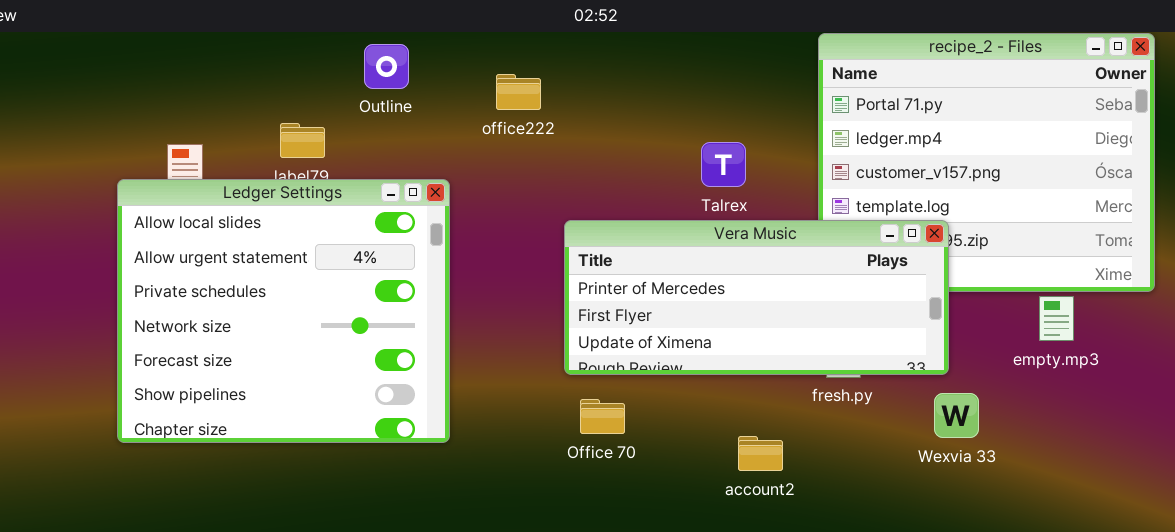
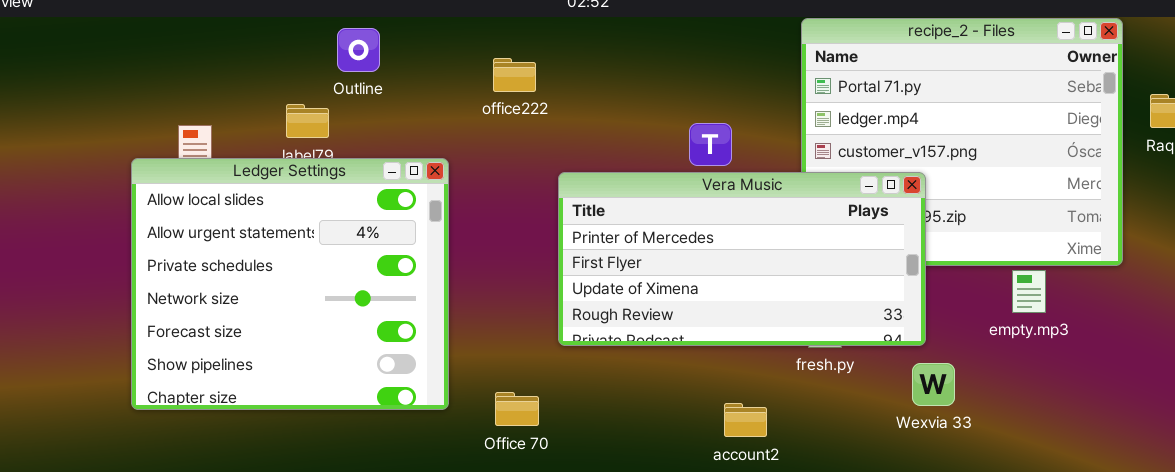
Outline: [364,44,409,89] -> [337,28,380,72], moved
Vera Music: [564,220,949,375] -> [558,172,926,346], resized
Office 70: [580,399,625,434] -> [495,392,539,426], moved

